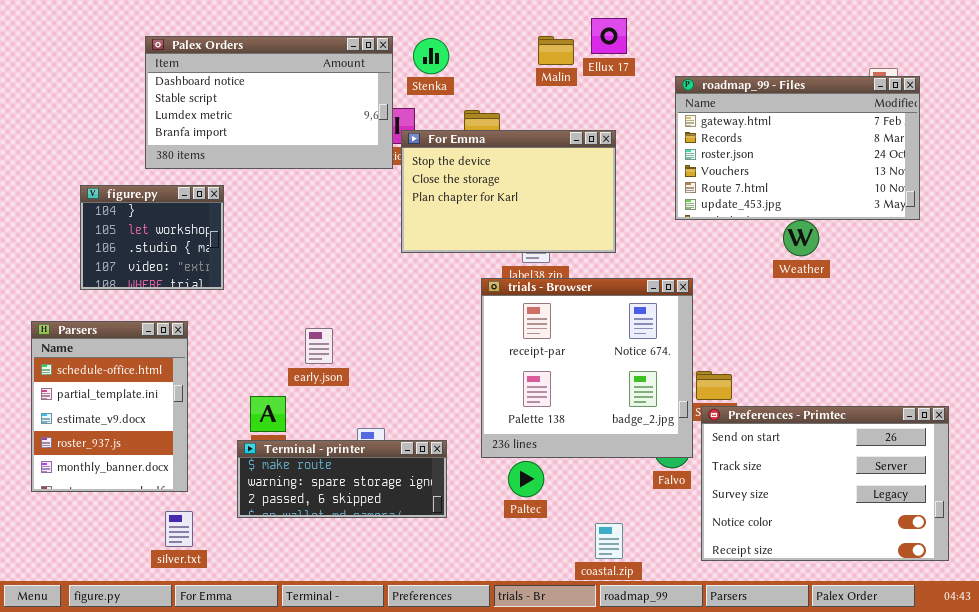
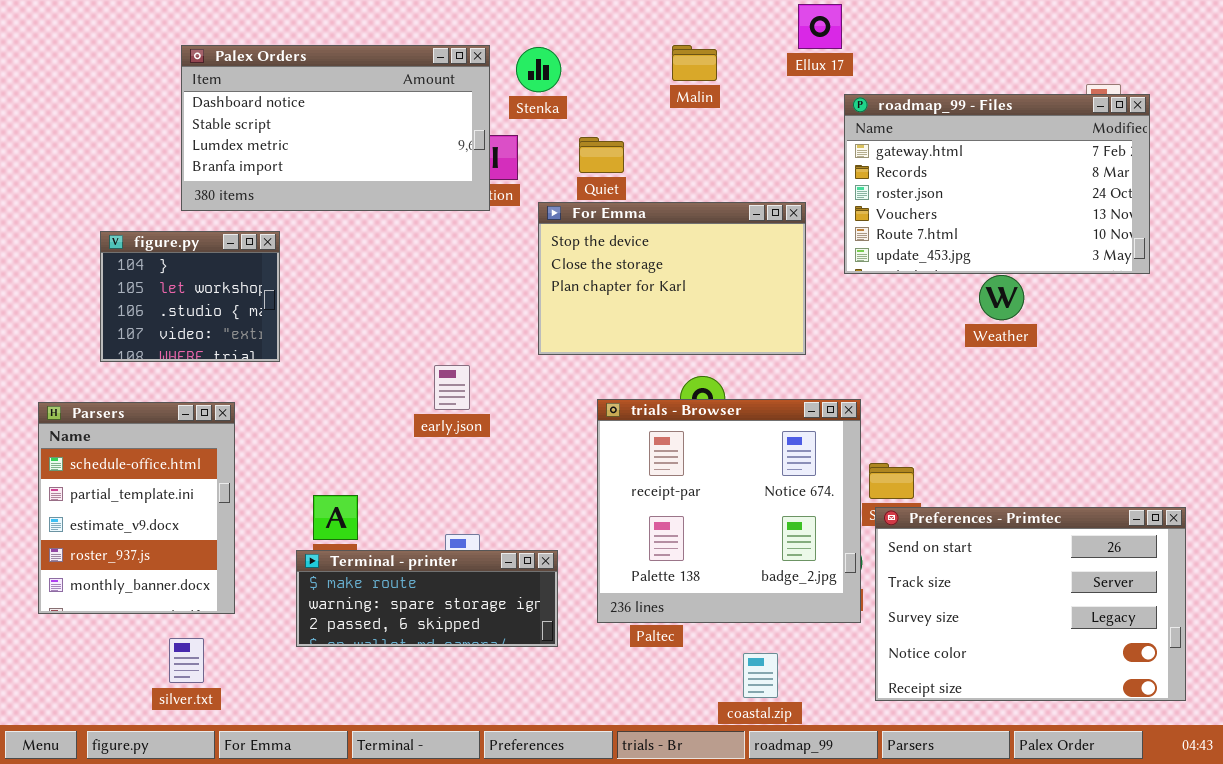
Ellux 17: [591,18,627,54] -> [798,4,842,49], moved
For Emma: [401,130,616,253] -> [538,202,806,355], moved
trials - Browser: [481,278,693,458] -> [597,399,861,623], moved
early.json: [305,328,333,364] -> [434,365,470,410], moved
silver.txt: [165,511,193,547] -> [169,638,204,683], moved

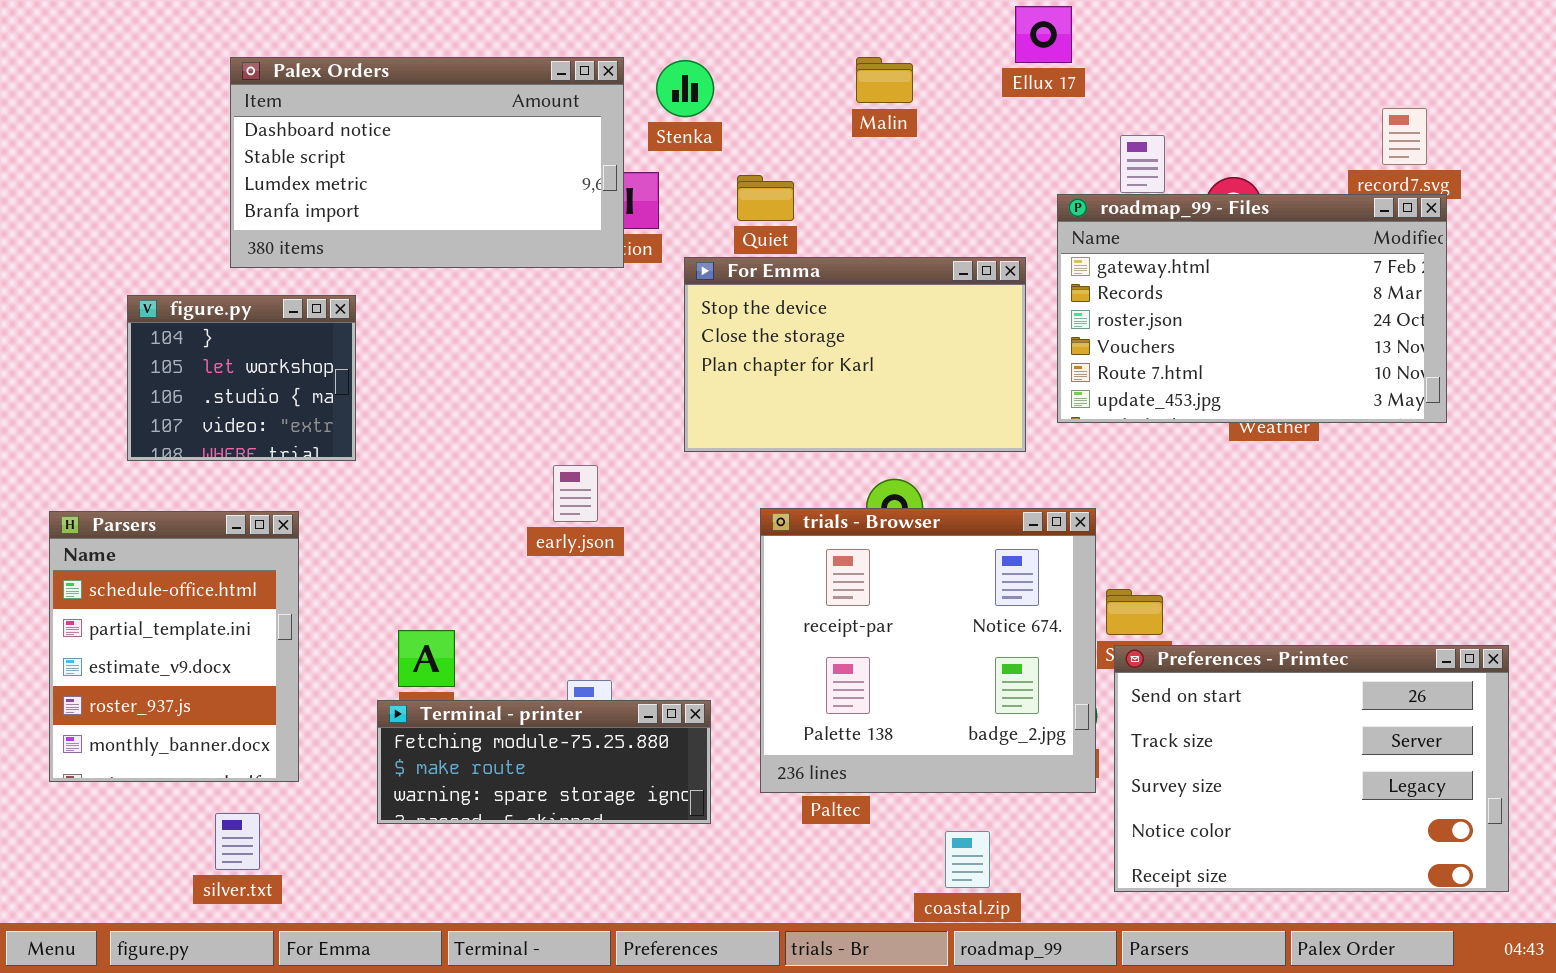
roadmap_99 - Files: [844,94,1150,274] -> [1057,194,1447,423], moved
Terminal - printer: [296,550,558,647] -> [377,700,711,824], scrolled up 1 row

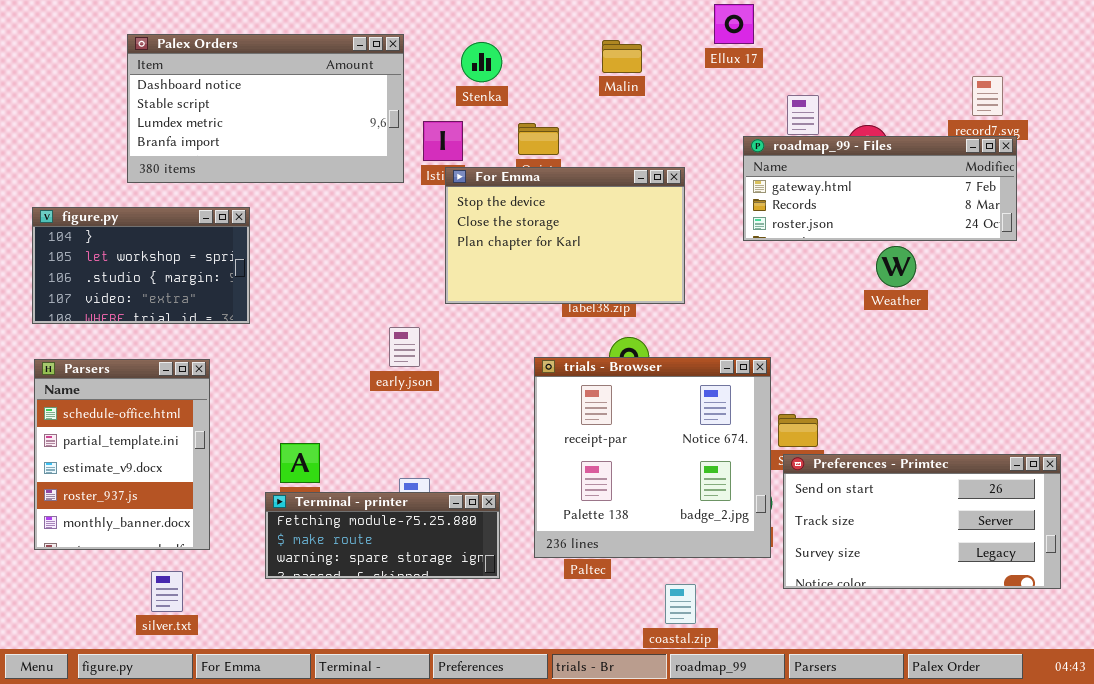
Palex Orders: [230,57,624,268] -> [127,34,404,183], moved
roadmap_99 - Files: [1057,194,1447,423] -> [743,136,1017,241], resized
For Emma: [684,257,1026,452] -> [445,167,685,304], moved
figure.py: [127,295,356,461] -> [32,207,250,324], resized
Preferences - Primtec: [1114,645,1509,892] -> [783,454,1061,589], resized

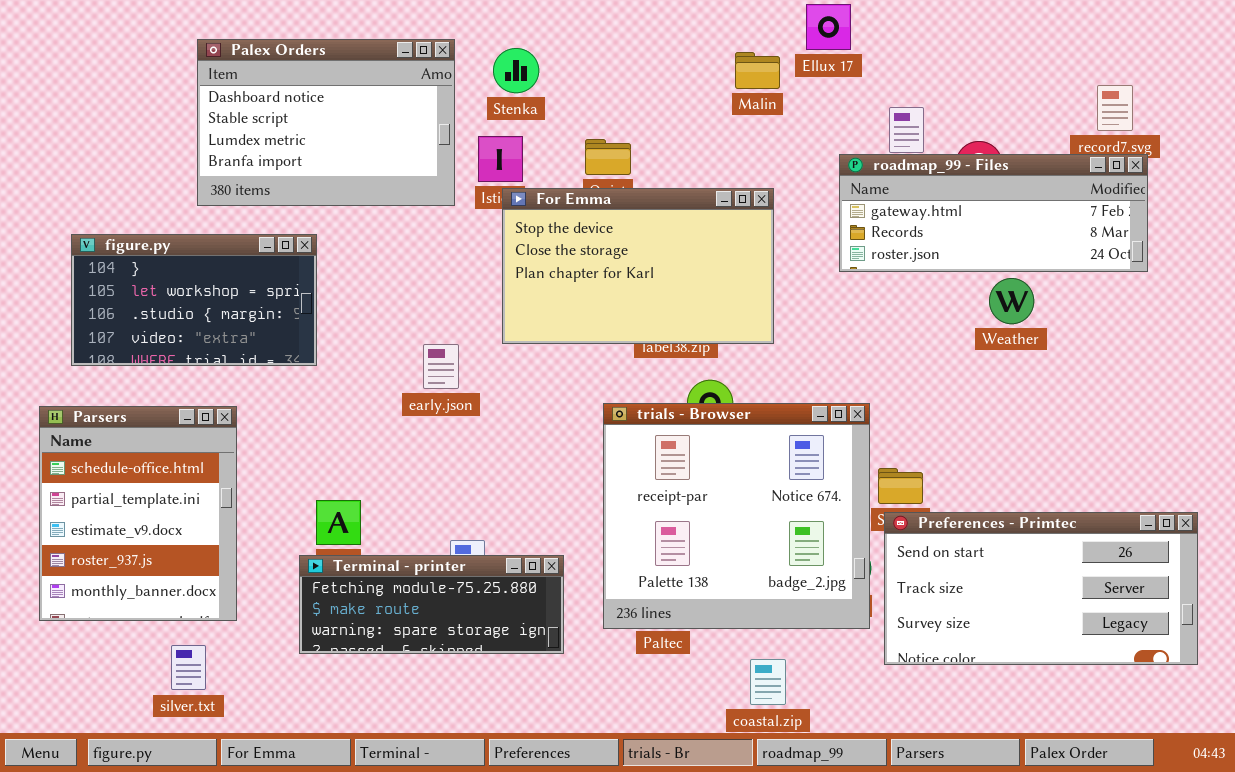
Palex Orders: [127,34,404,183] -> [197,39,455,206], resized
Malin: [602,40,642,73] -> [735,52,780,89], moved
Stenka: [461,42,502,82] -> [493,48,539,93], moved
figure.py: [32,207,250,324] -> [71,234,317,366], moved
early.json: [389,327,420,367] -> [423,344,459,389], moved

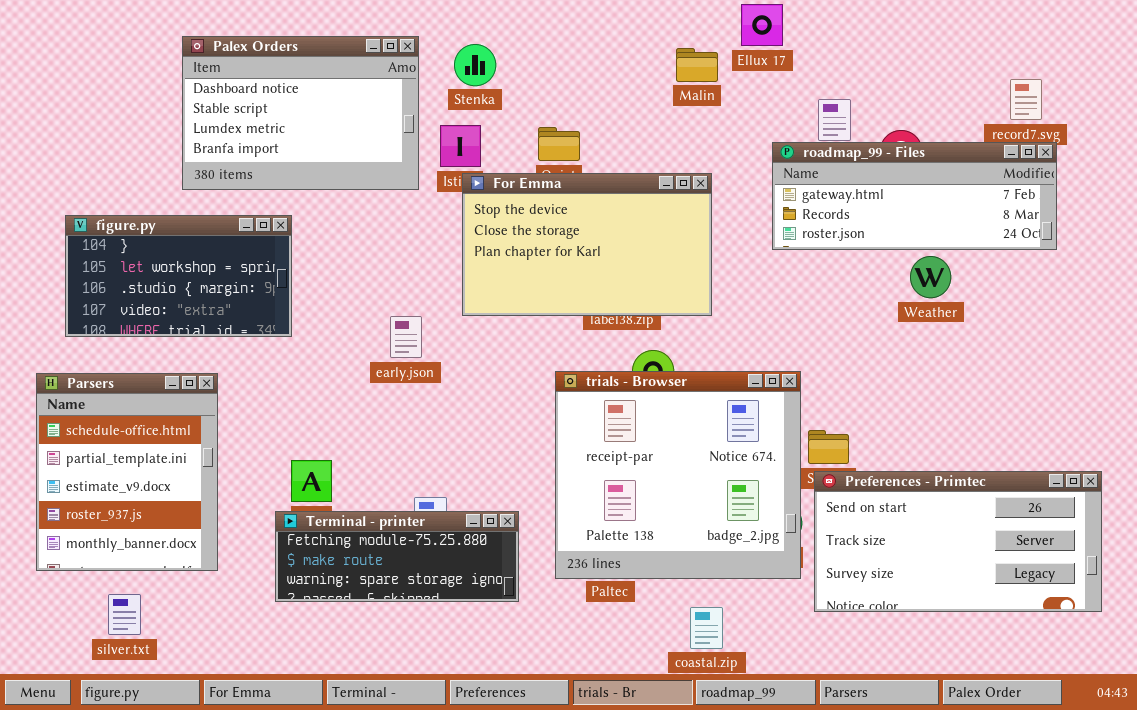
silver.txt: [171,645,206,690] -> [108,594,141,635], moved

